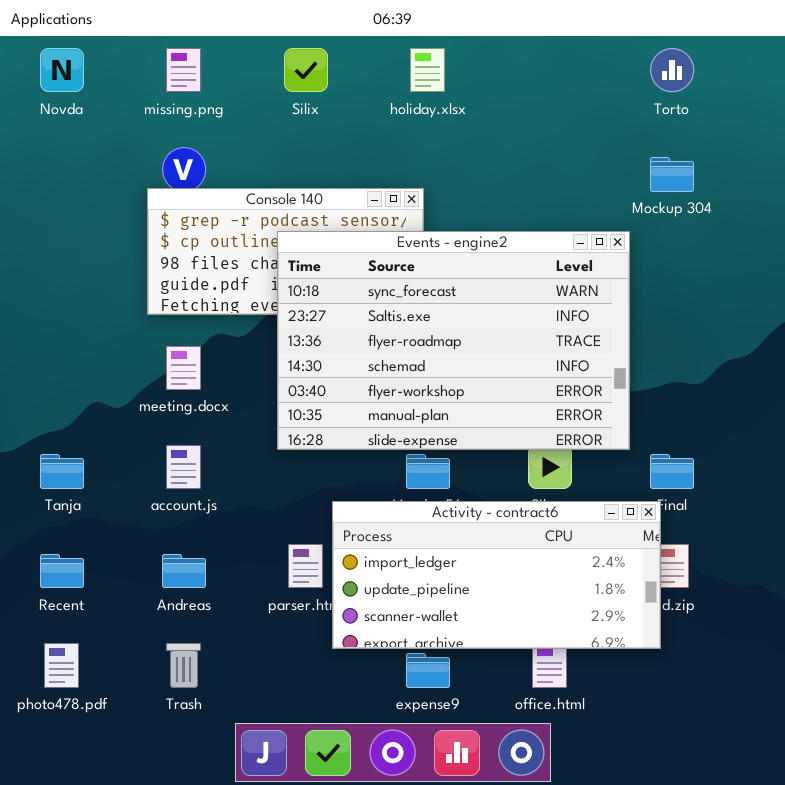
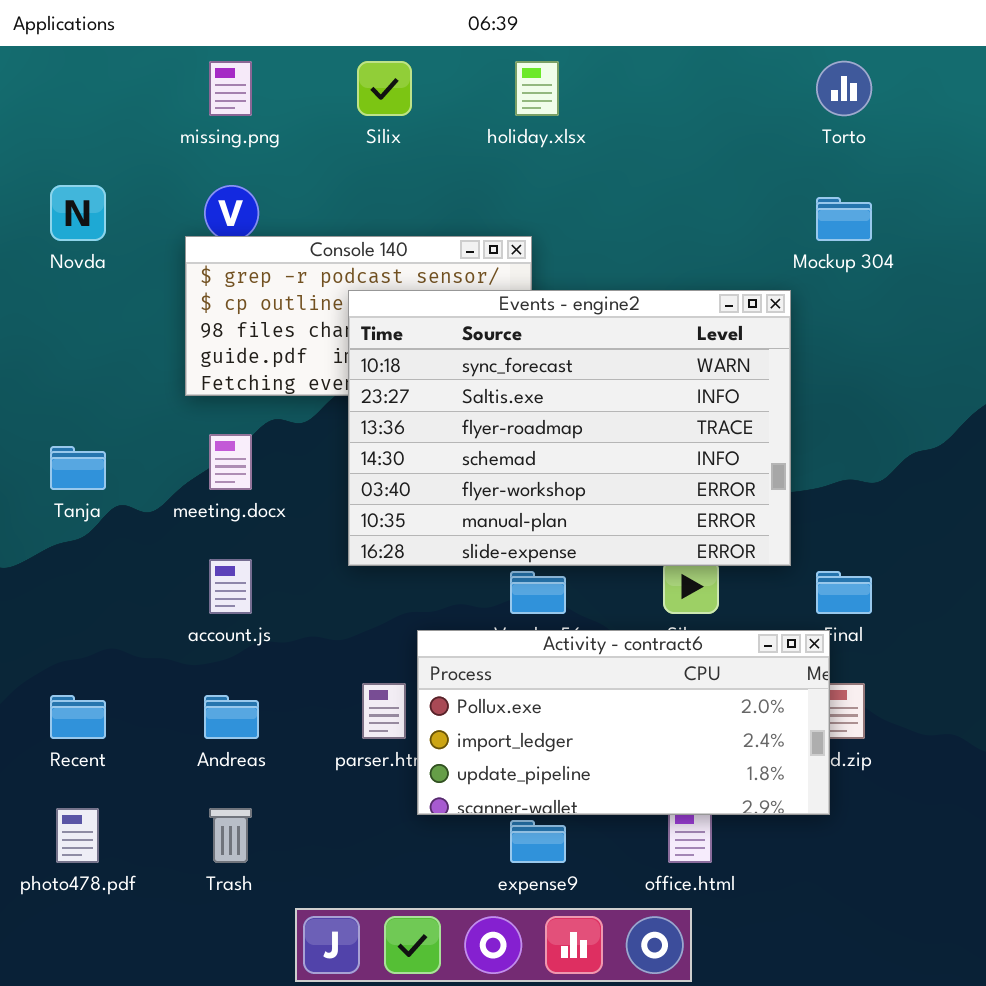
Novda: [40,48,84,92] -> [50,185,106,241], moved
Tanja: [40,454,84,489] -> [50,446,106,490], moved
Activity - contract6: [332,501,661,649] -> [417,630,830,815], scrolled up 1 row

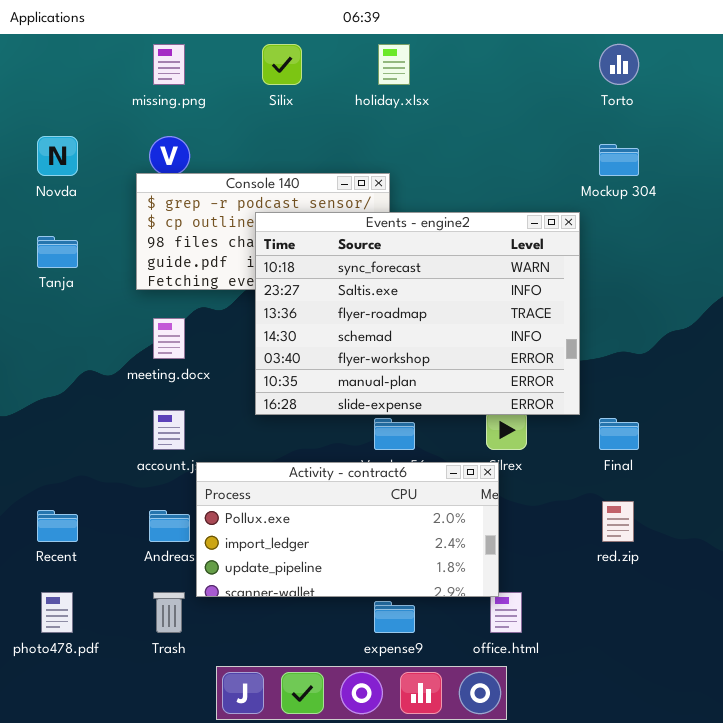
Tanja: [50,446,106,490] -> [37,236,78,268], moved
Activity - contract6: [417,630,830,815] -> [196,462,499,597], moved

